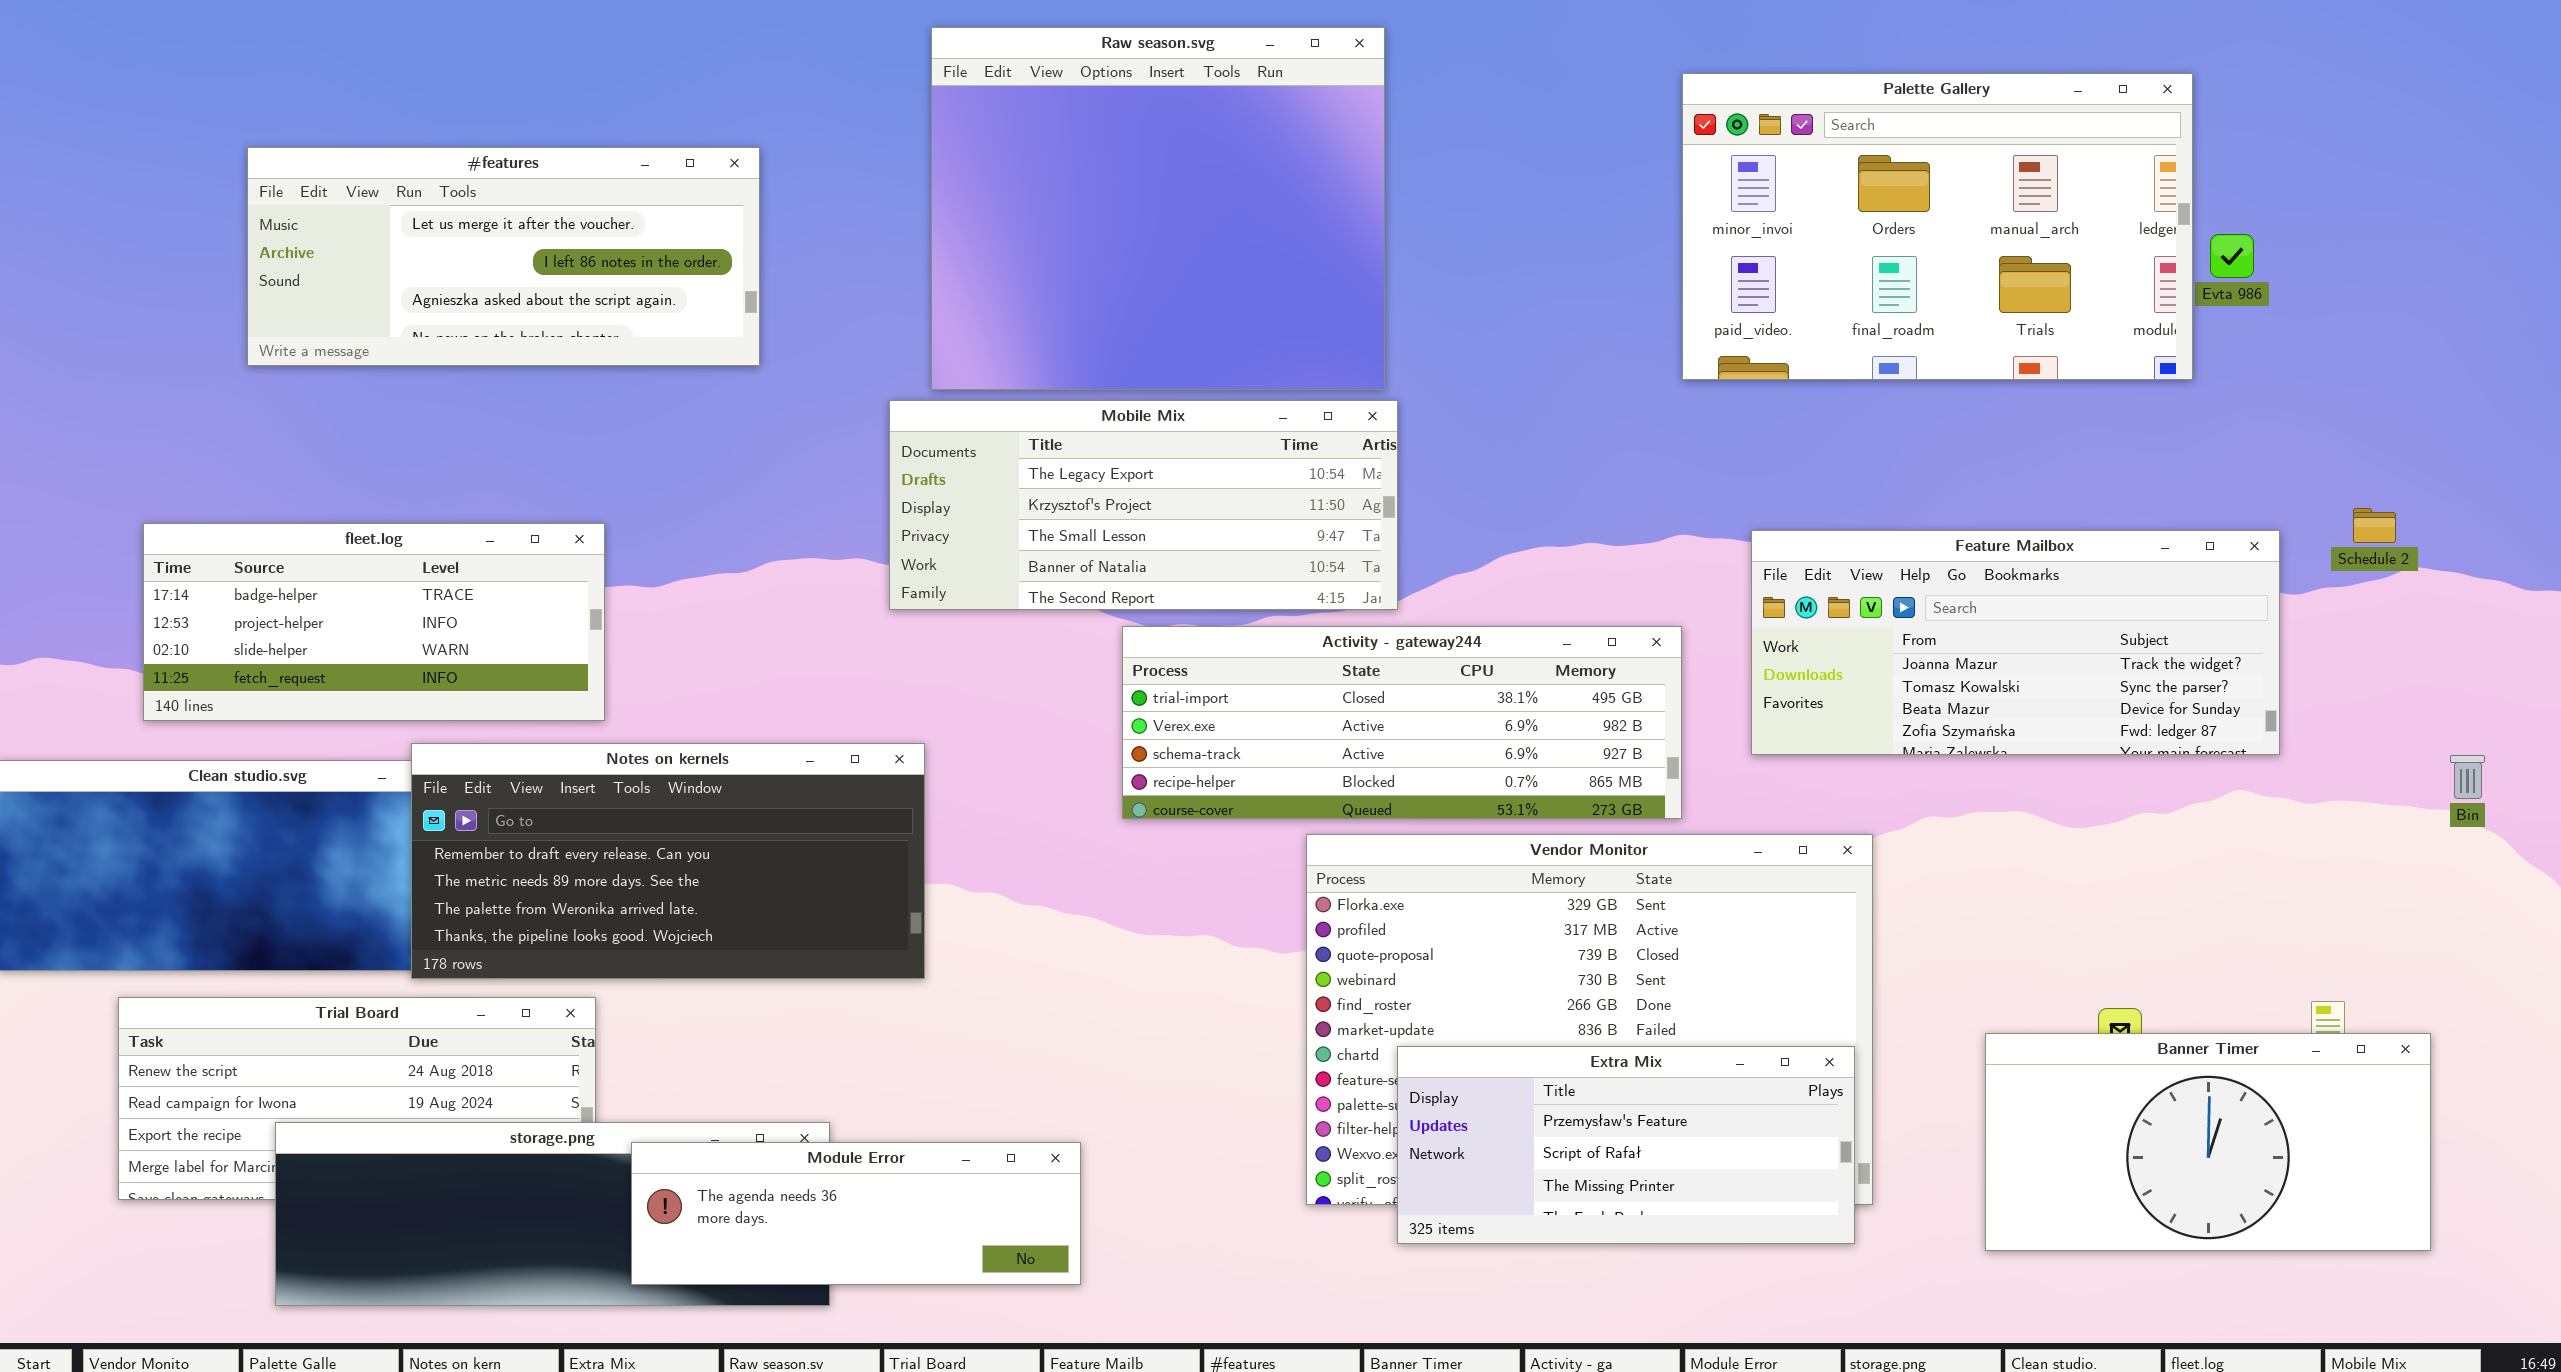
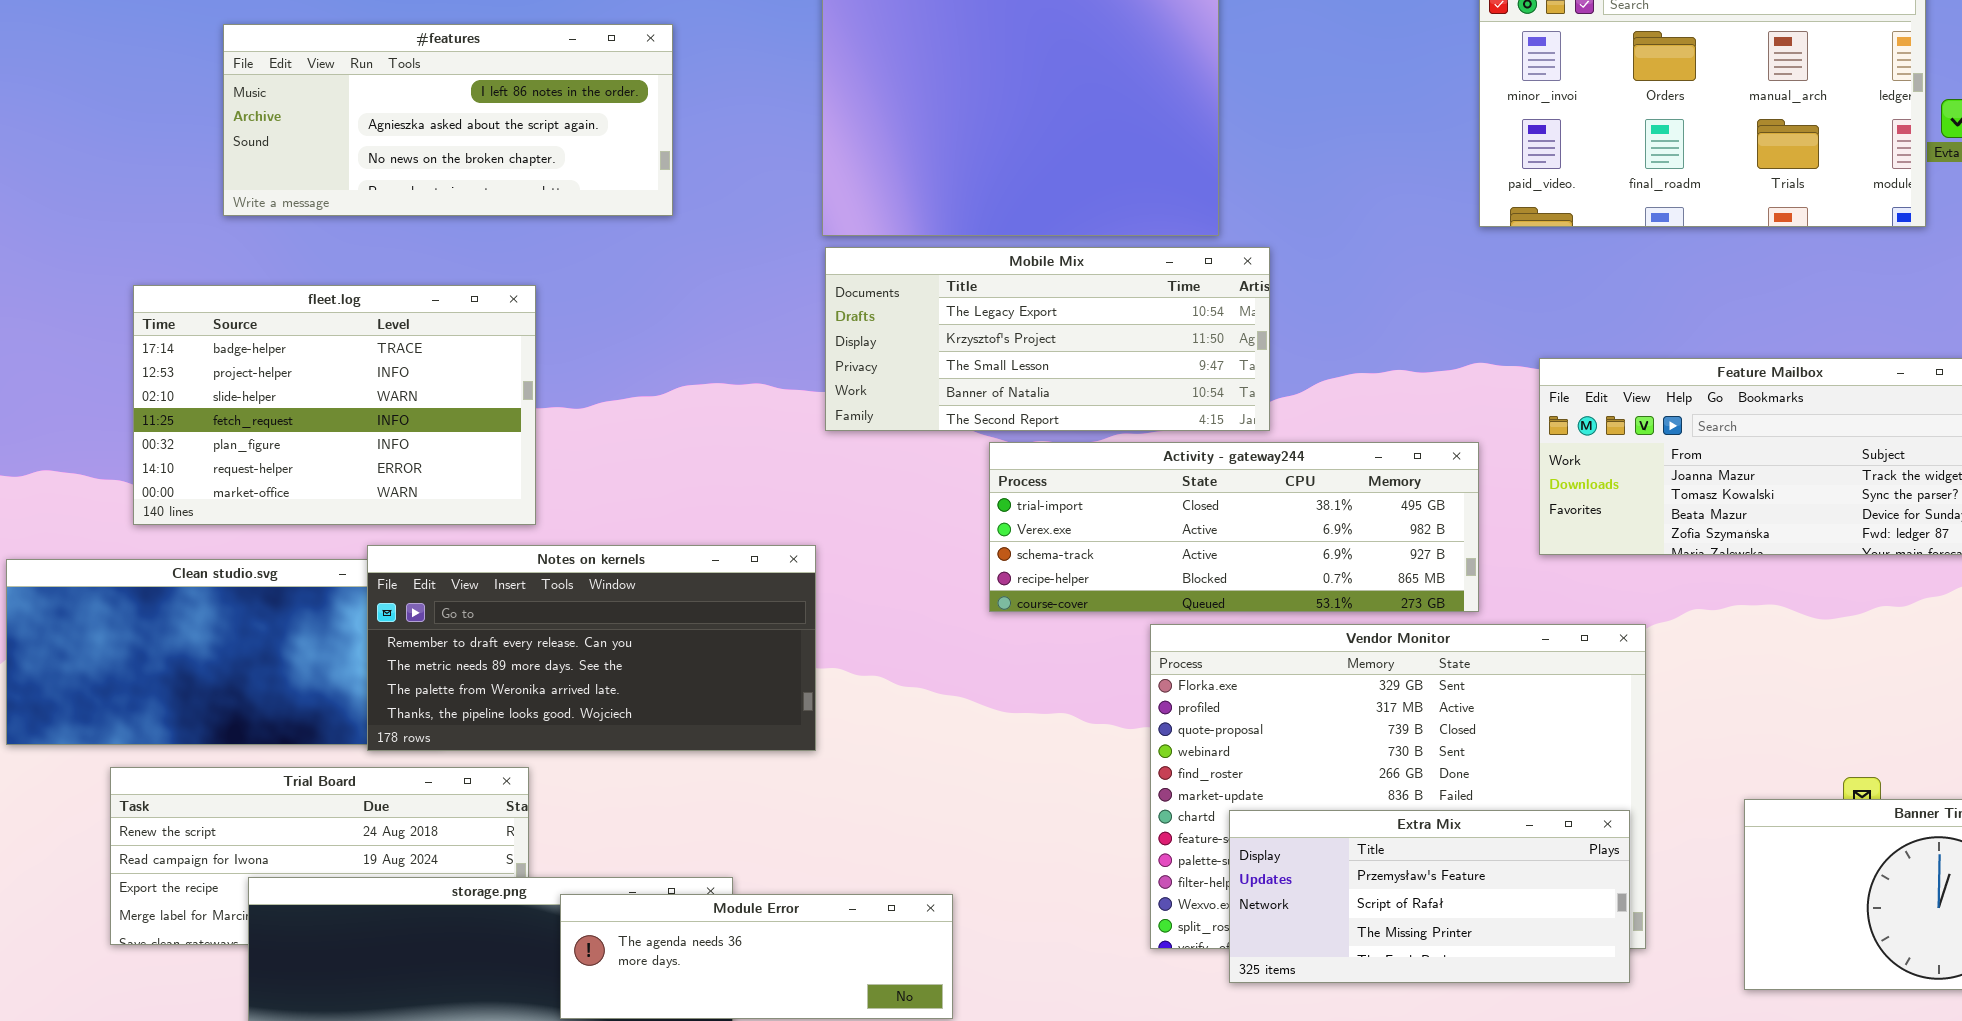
#features: [247,147,760,366] -> [223,24,673,216], scrolled down 1 row
Mobile Mix: [889,400,1398,610] -> [825,247,1270,431], moved
fleet.log: [143,523,605,721] -> [133,285,536,525], resized

